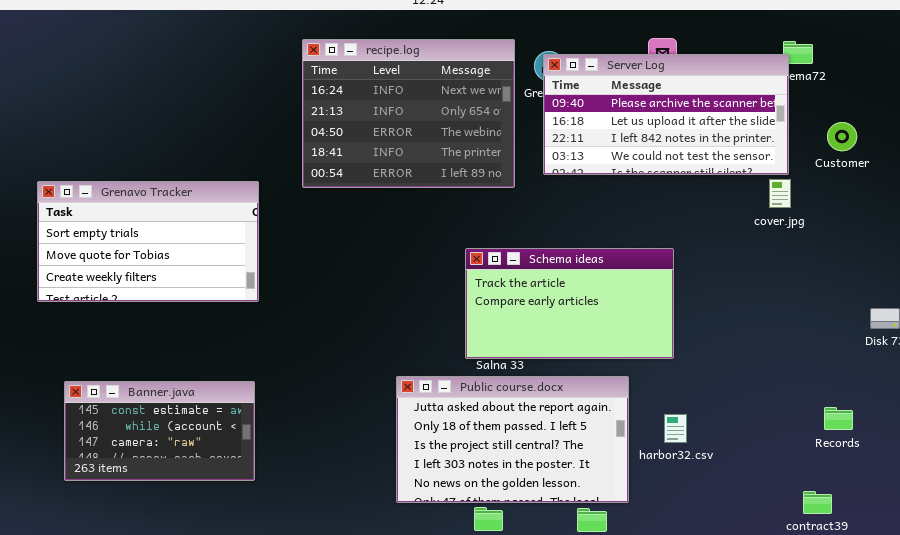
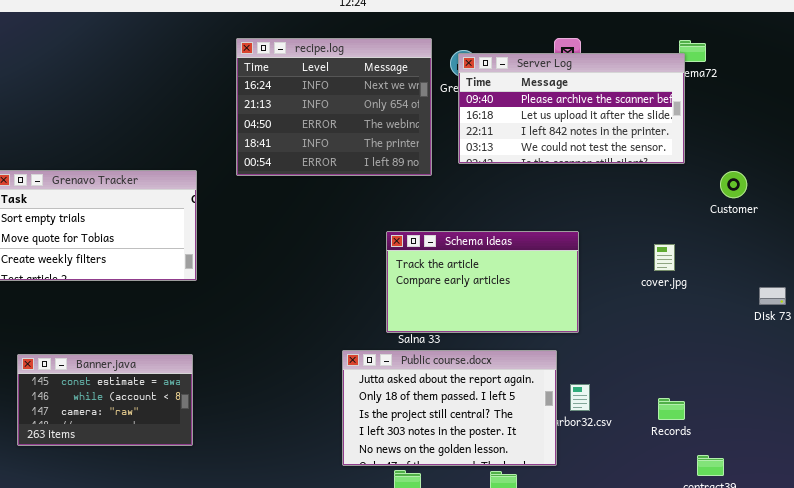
Customer: [827,122,857,151] -> [720,171,747,198], moved
cover.jpg: [769,179,791,208] -> [654,244,675,271], moved
Public course.docx: [396,376,629,503] -> [342,350,557,466], moved
Records: [824,407,853,430] -> [658,398,685,420], moved

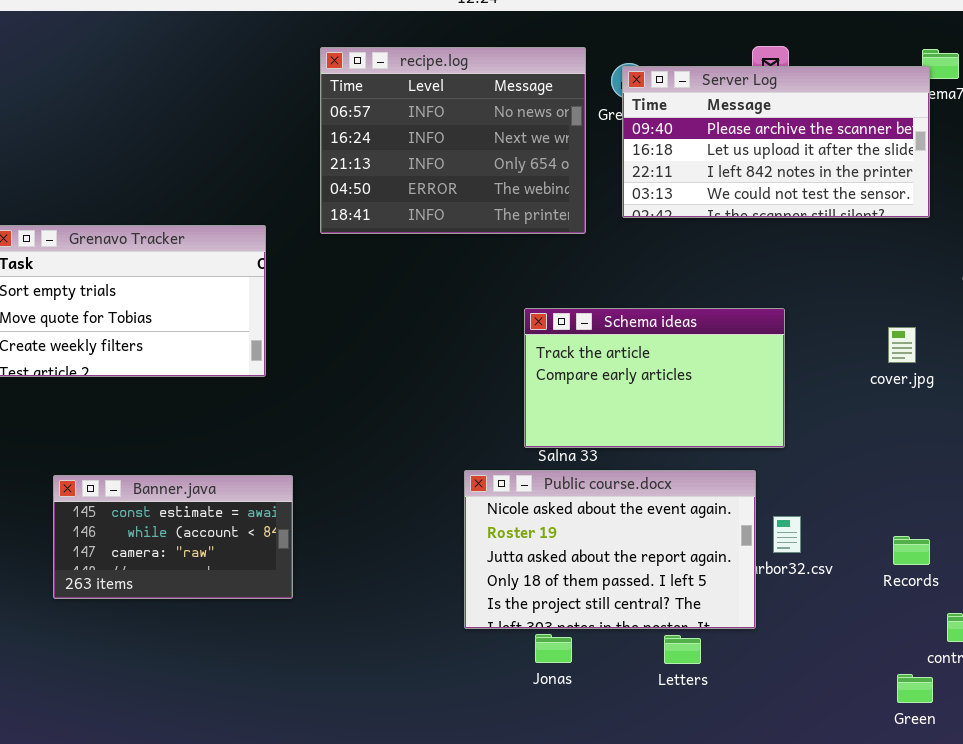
recipe.log: [236,38,432,176] -> [320,47,586,234], scrolled up 1 row
Public course.docx: [342,350,557,466] -> [464,470,756,629], scrolled up 2 rows
Banner.java: [17,354,193,446] -> [53,475,293,599], moved

